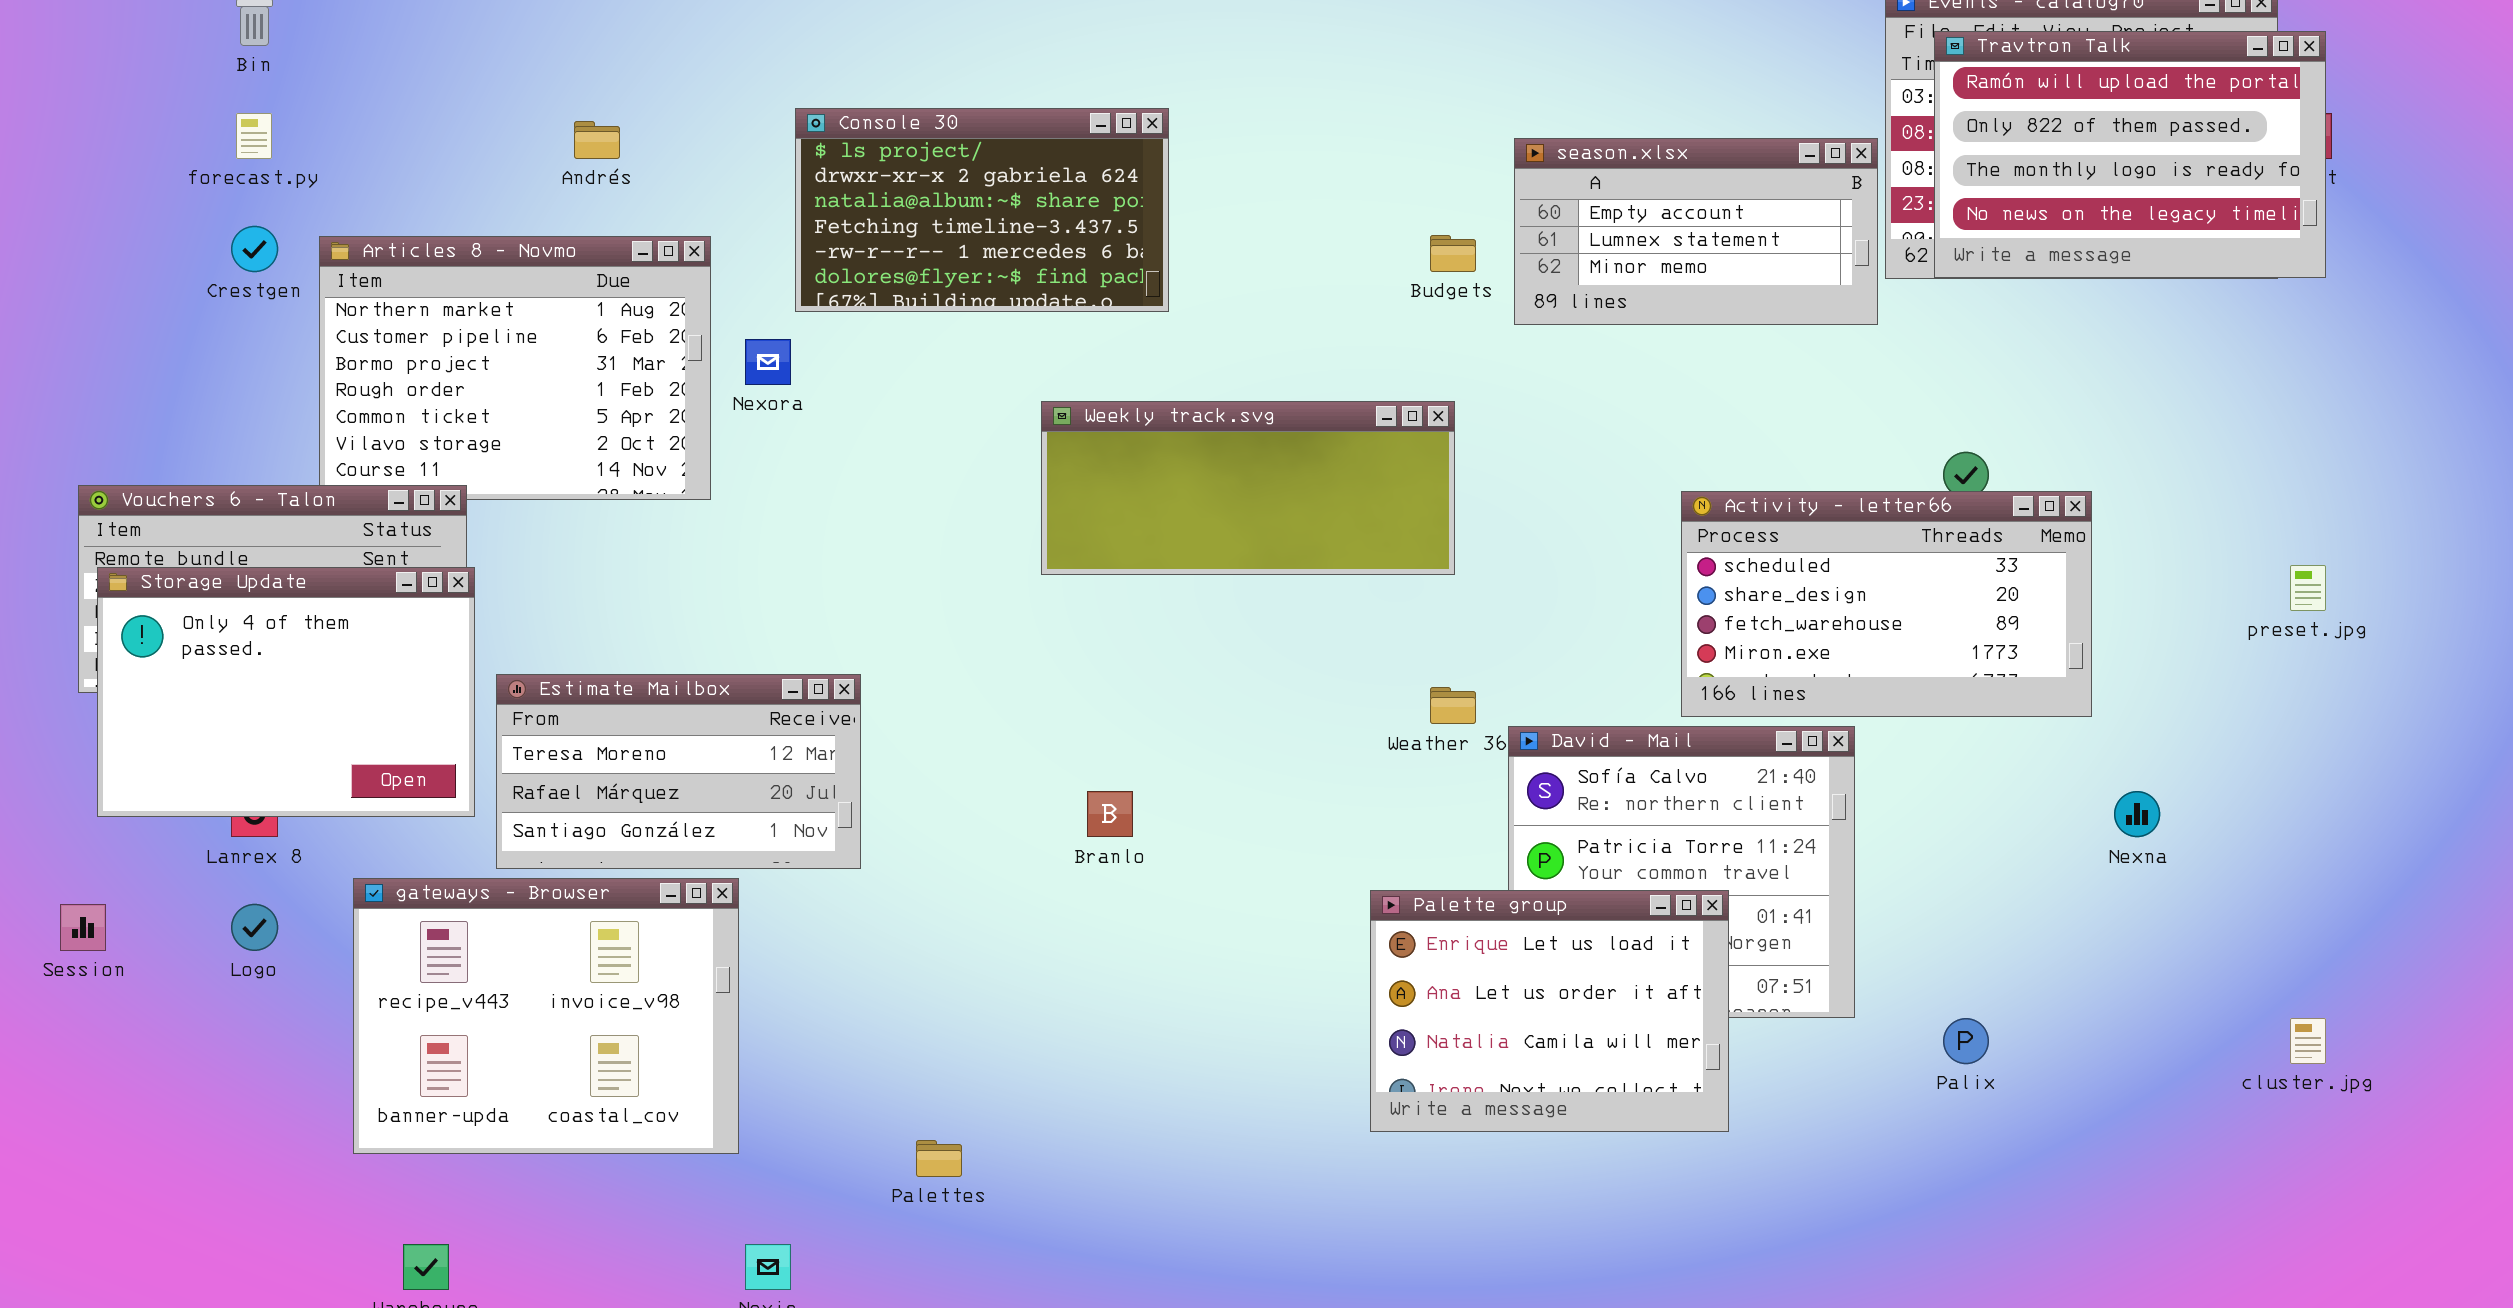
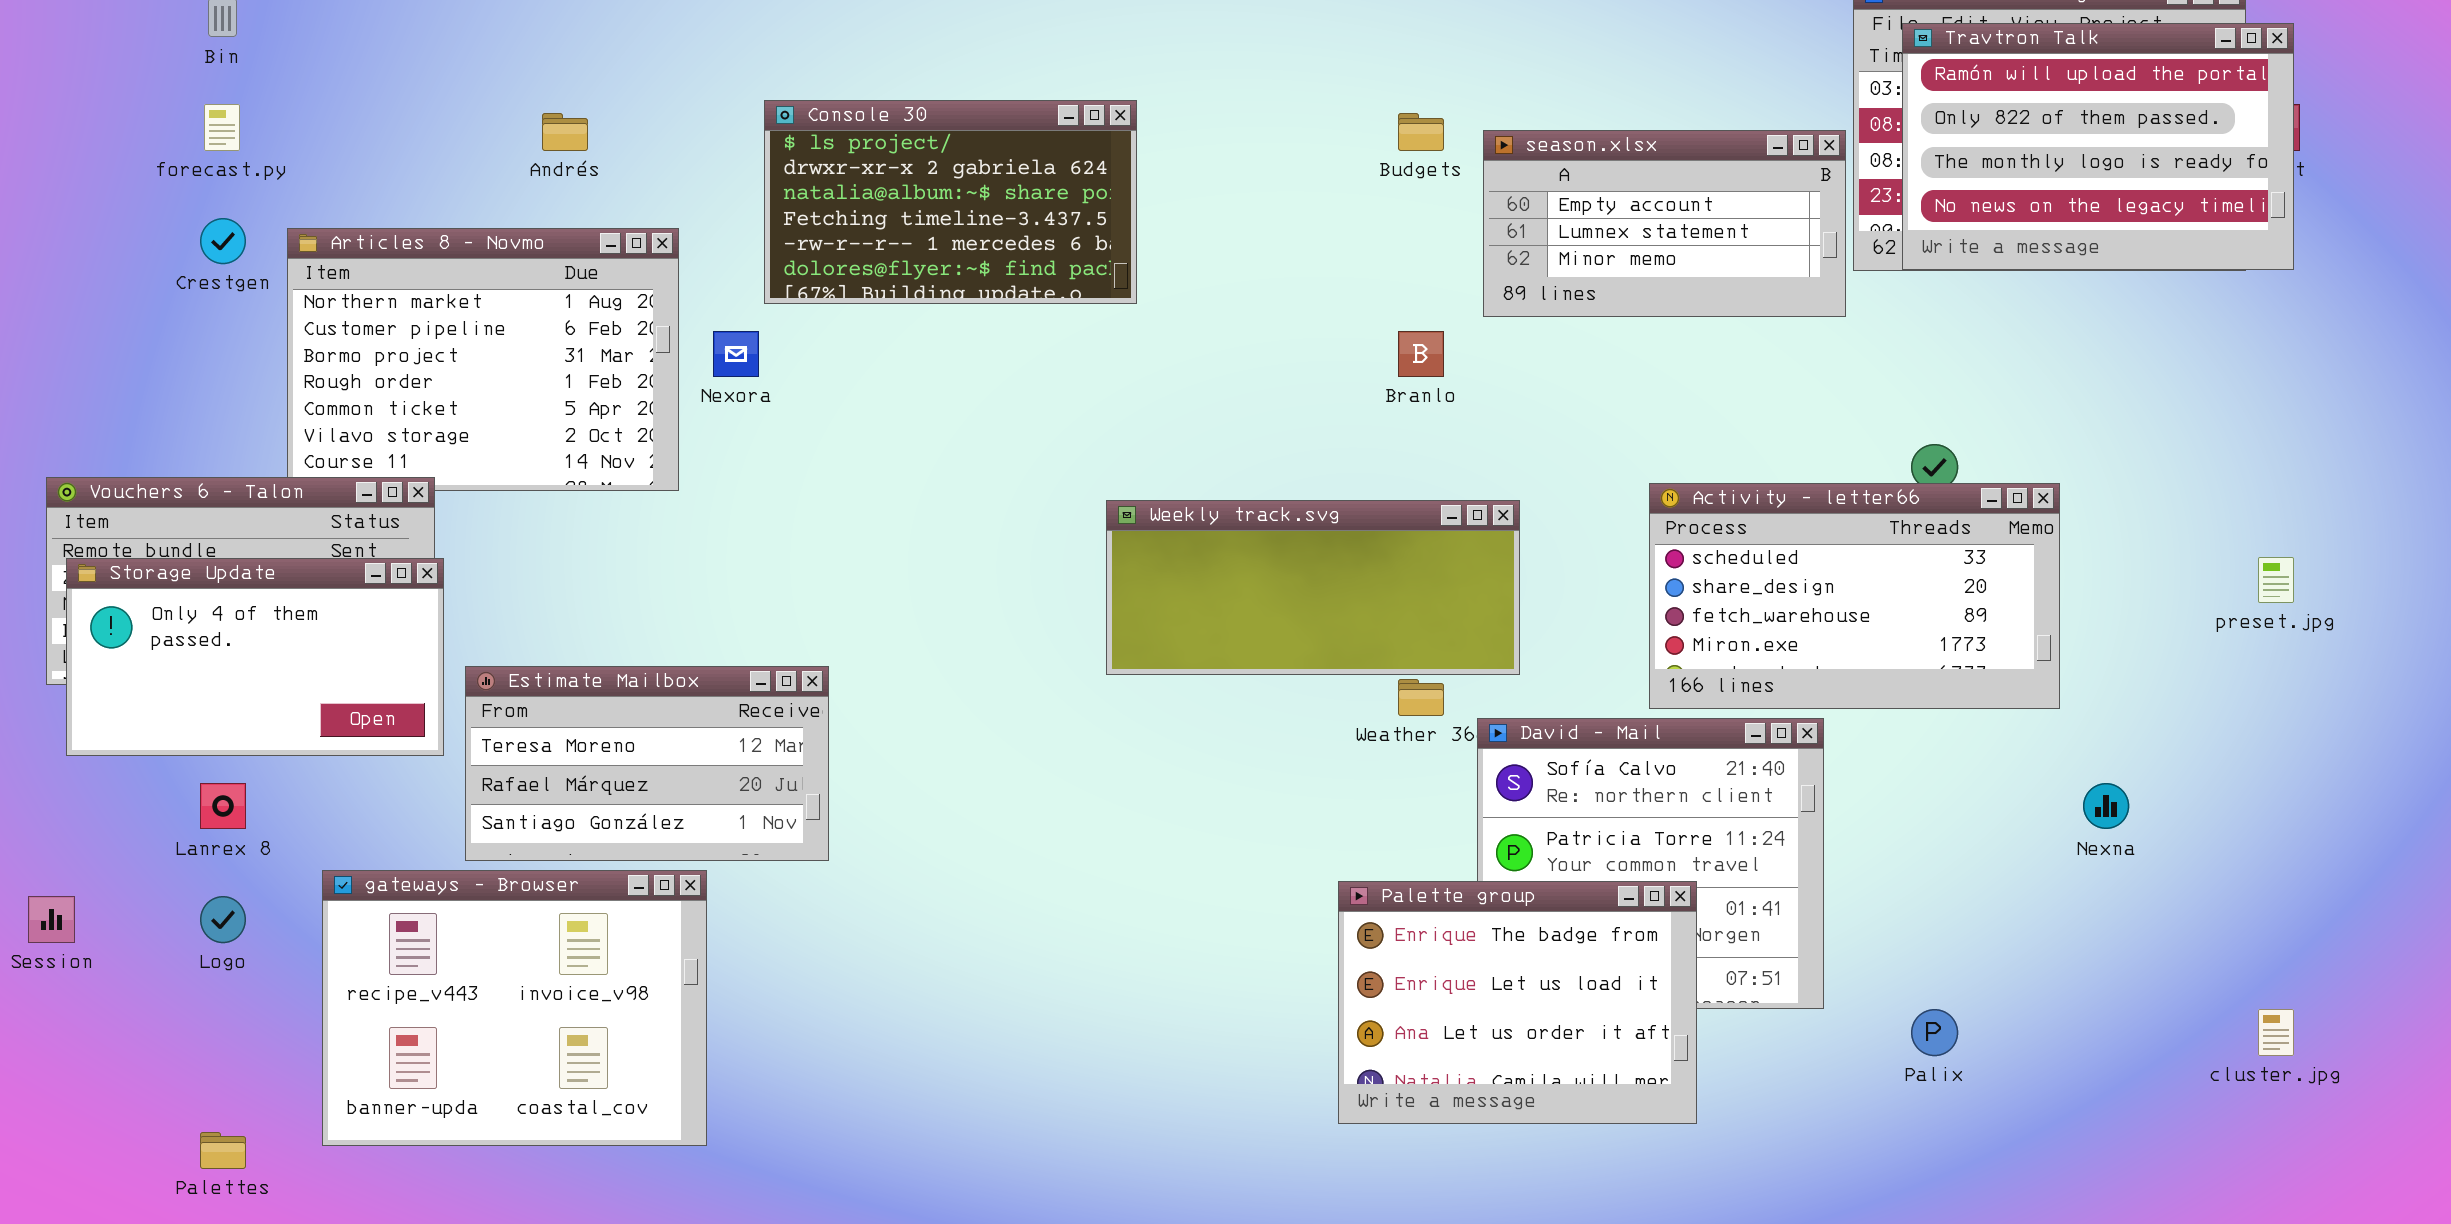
Budgets: [1430,235,1476,272] -> [1398,113,1444,151], moved
Weekly track.svg: [1041,401,1455,575] -> [1106,500,1520,675], moved
Storage Update: [97,567,475,817] -> [66,558,444,756], resized
Branlo: [1087,791,1133,837] -> [1398,331,1444,377], moved
Palette group: [1370,890,1729,1132] -> [1338,881,1697,1124], scrolled up 1 row
Palettes: [916,1140,962,1177] -> [200,1132,246,1169], moved

